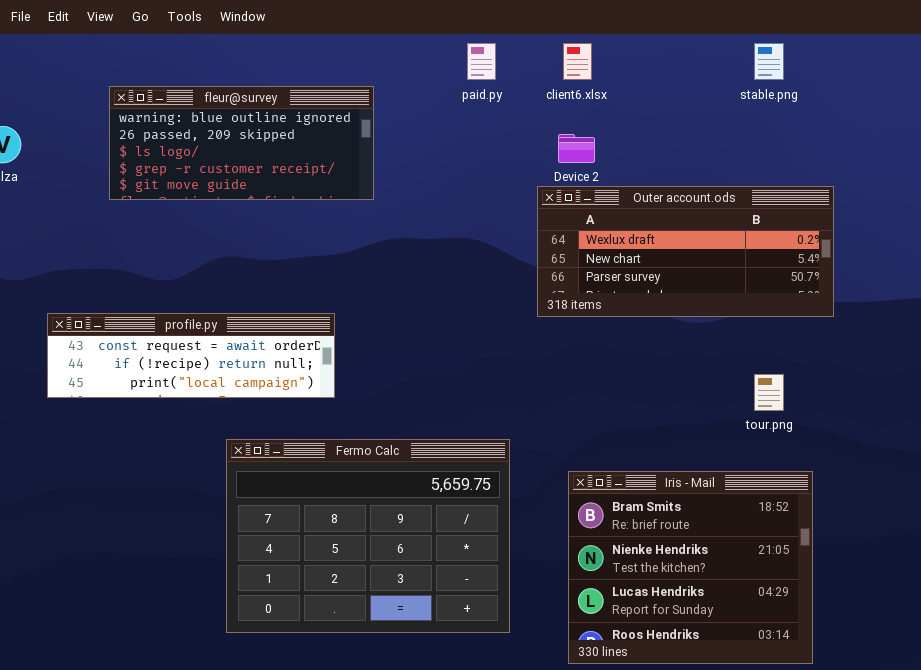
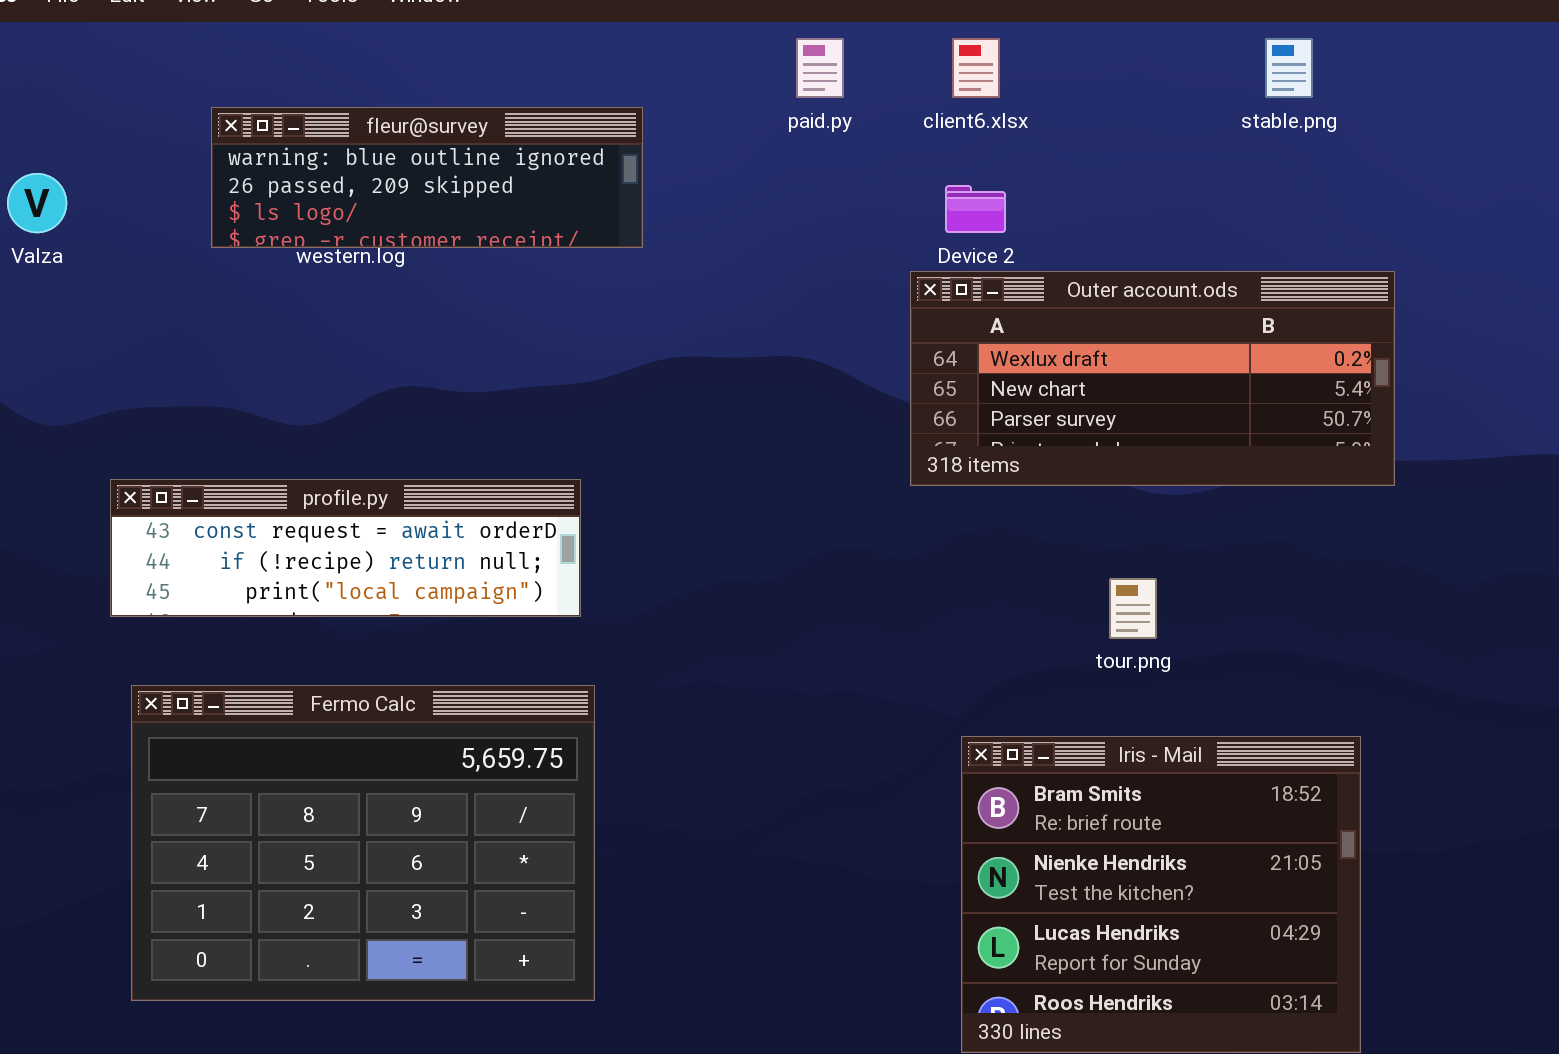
fleur@survey: [109,86,374,200] -> [211,107,643,248], resized
tour.png: [754,374,784,411] -> [1109,578,1157,639], moved
Fermo Calc: [226,439,510,633] -> [131,685,595,1001], moved

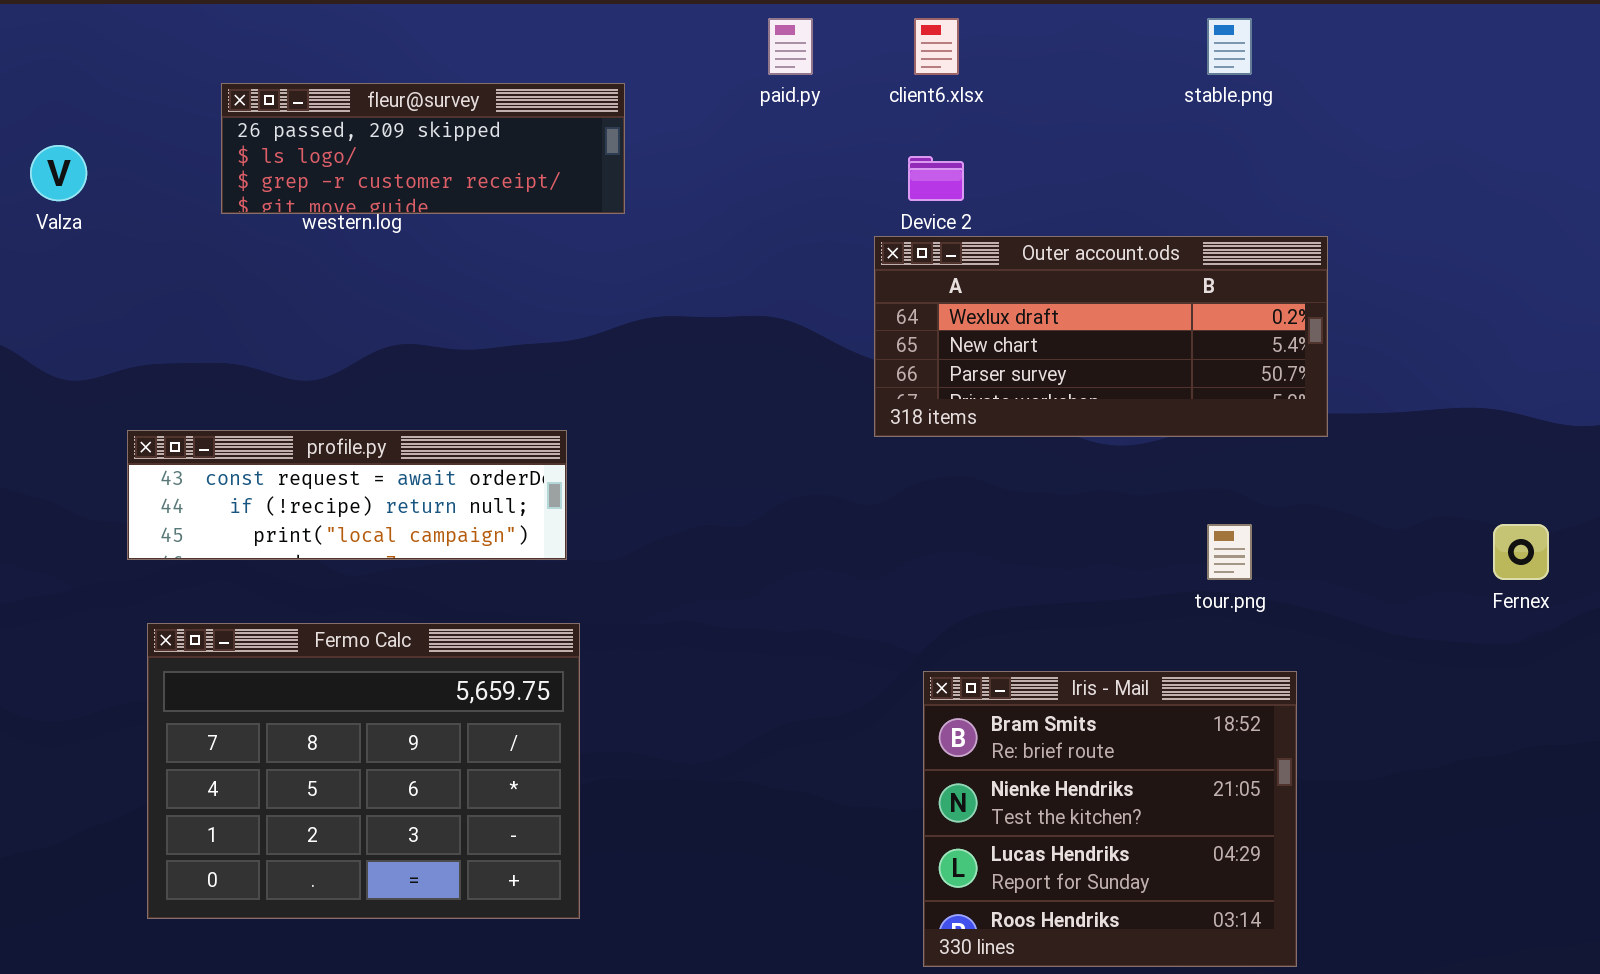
fleur@survey: [211,107,643,248] -> [221,83,625,214], scrolled down 1 row
tour.png: [1109,578,1157,639] -> [1207,524,1252,580], moved

